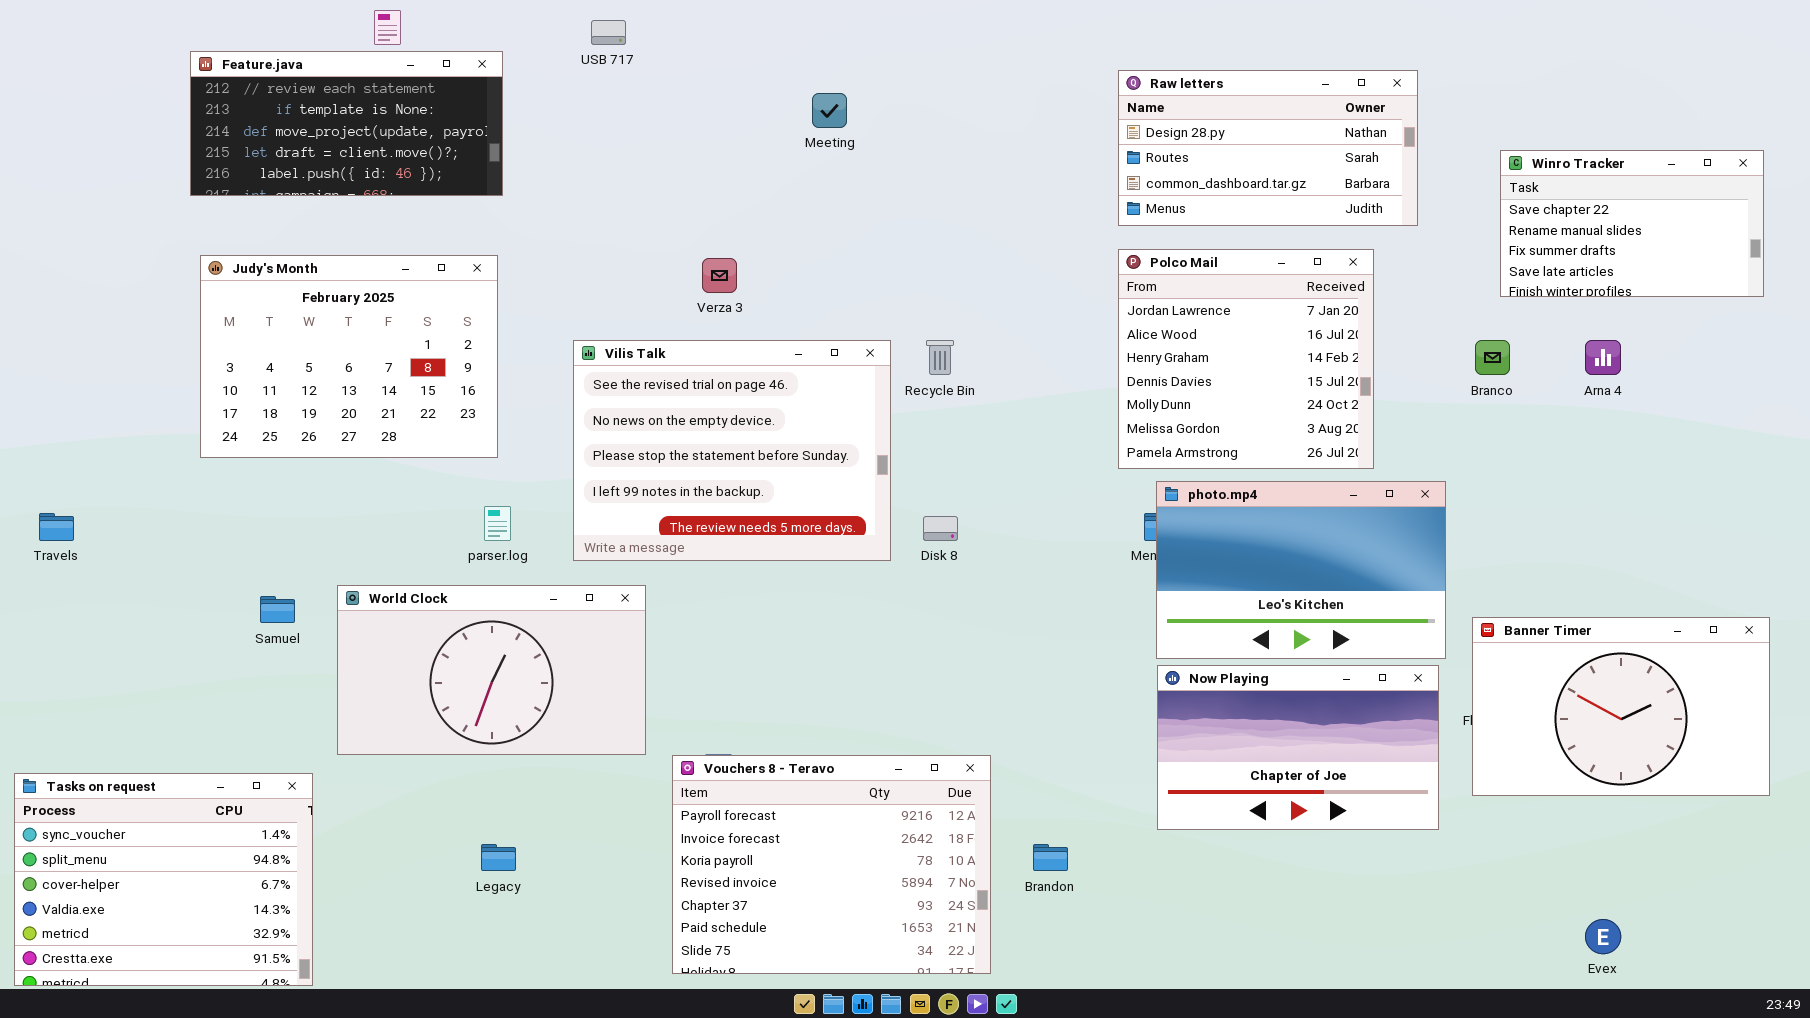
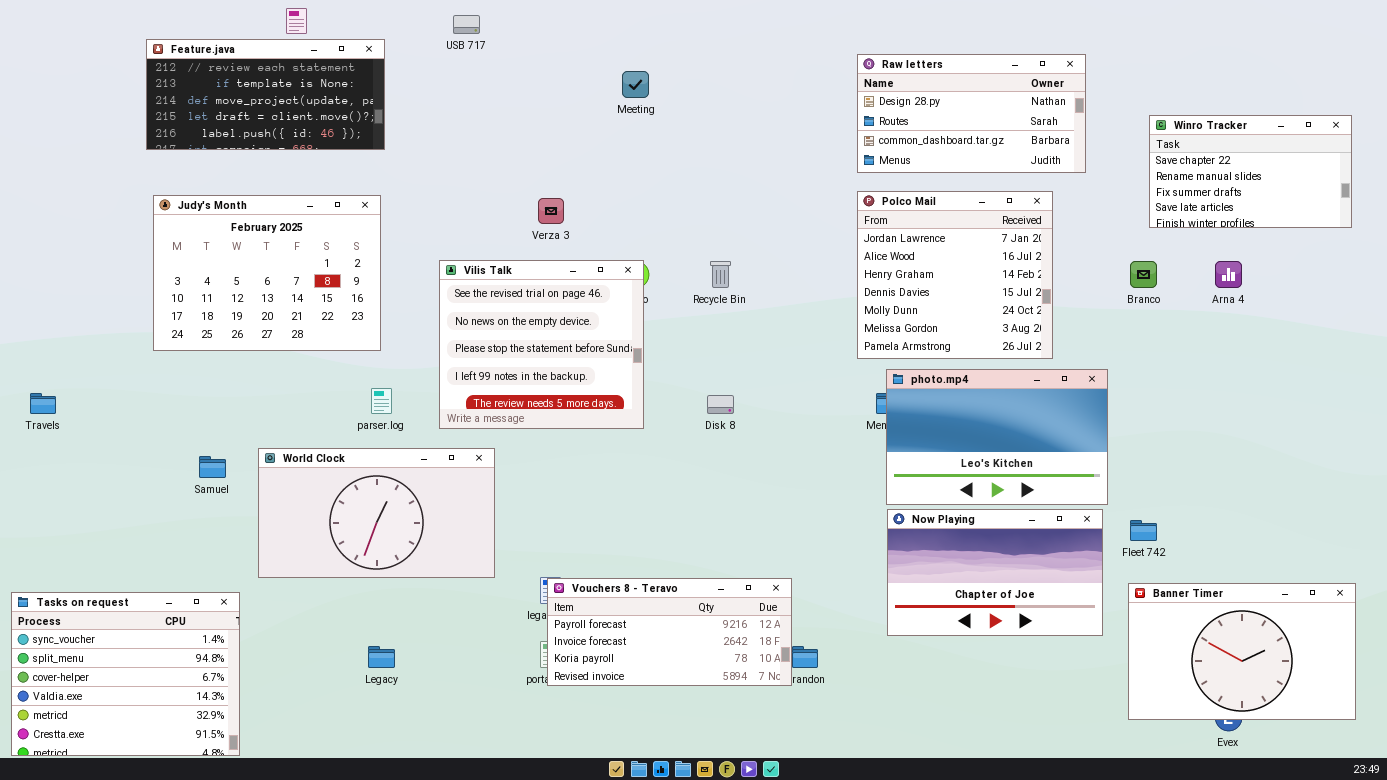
Vilis Talk: [573,340,891,561] -> [439,260,644,429], resized
Banner Timer: [1472,617,1770,796] -> [1128,583,1356,720], moved
Vouchers 8 - Teravo: [672,755,991,974] -> [547,578,792,686], moved, resized

